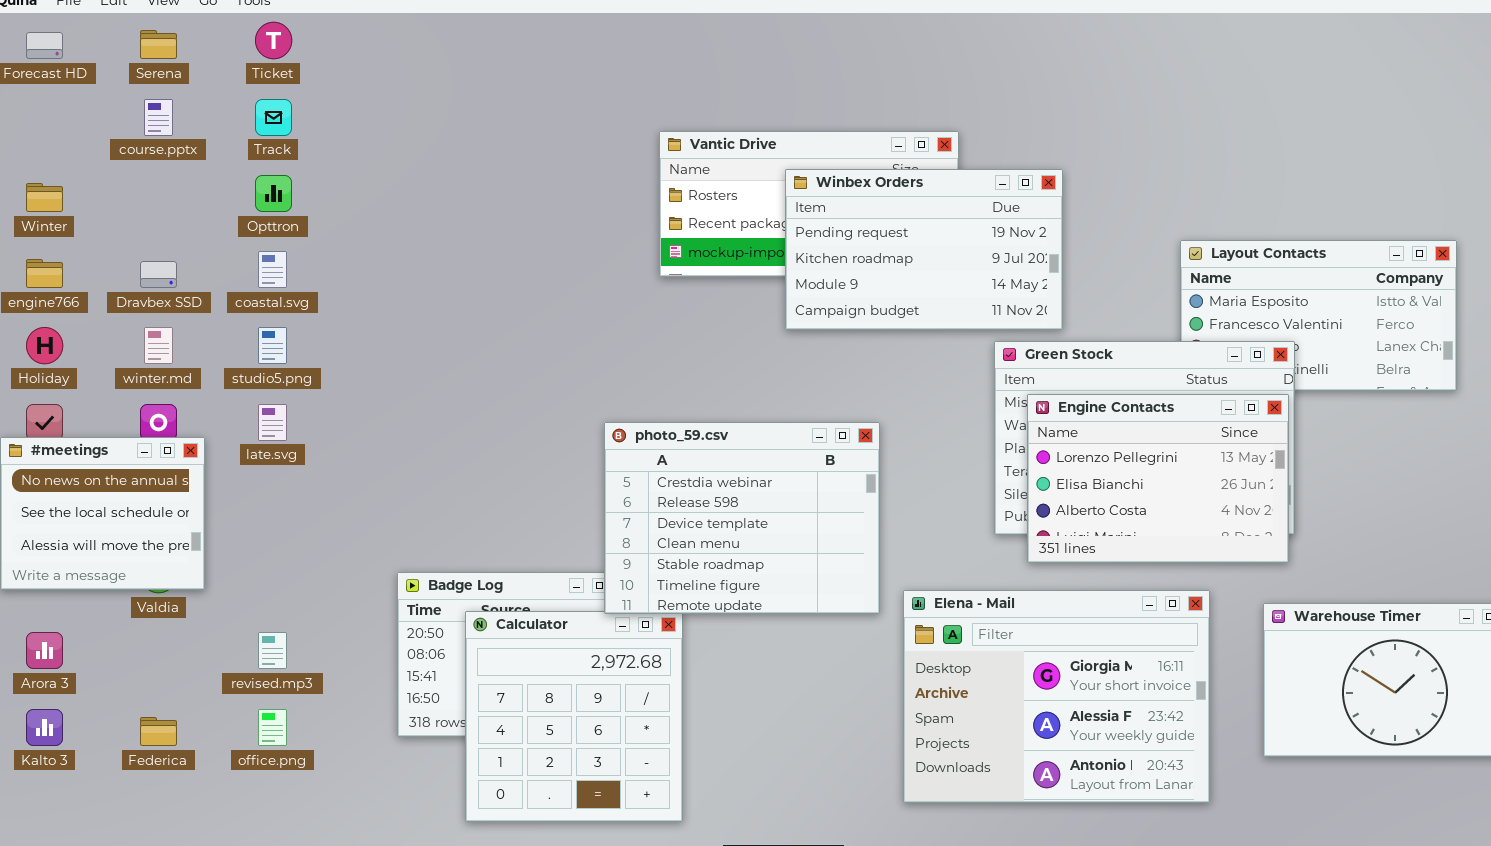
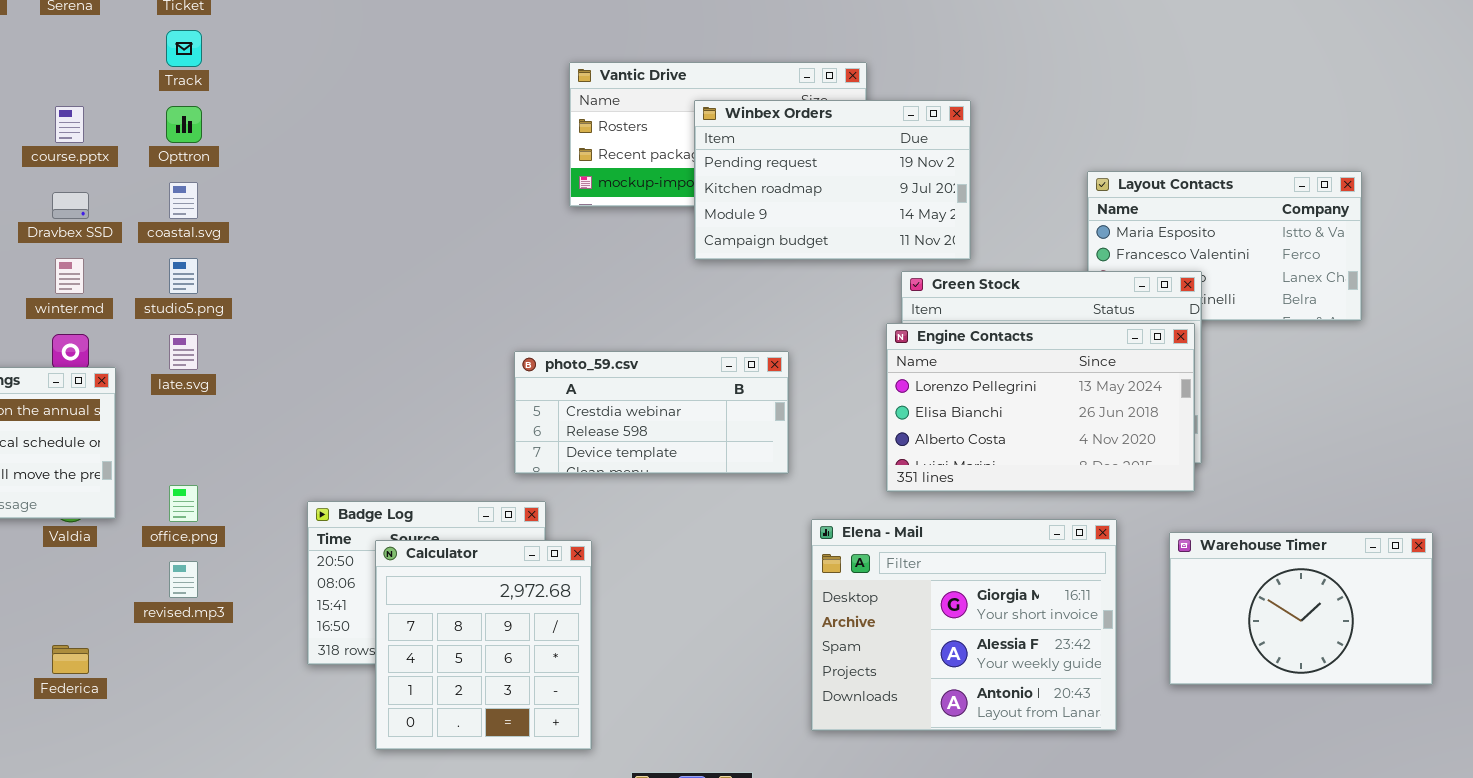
course.pptx: [144,99,173,136] -> [55,106,84,143], moved
Engine Contacts: [1027,394,1289,563] -> [886,323,1195,492], resized
photo_59.csv: [604,422,880,614] -> [514,351,789,474], resized
office.png: [258,709,287,746] -> [169,485,198,522], moved

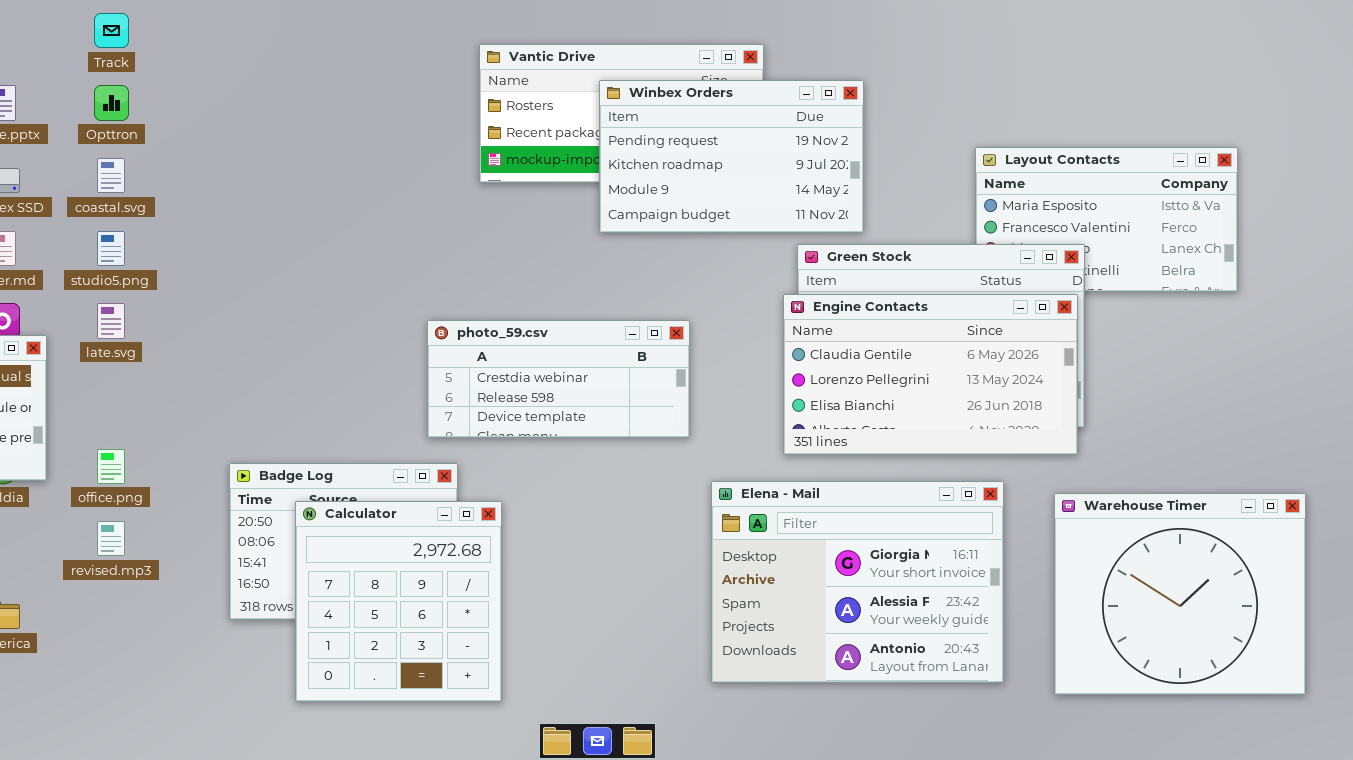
Engine Contacts: [886,323,1195,492] -> [783,294,1078,455], scrolled up 1 row
Warehouse Timer: [1169,532,1433,685] -> [1054,493,1306,695], resized

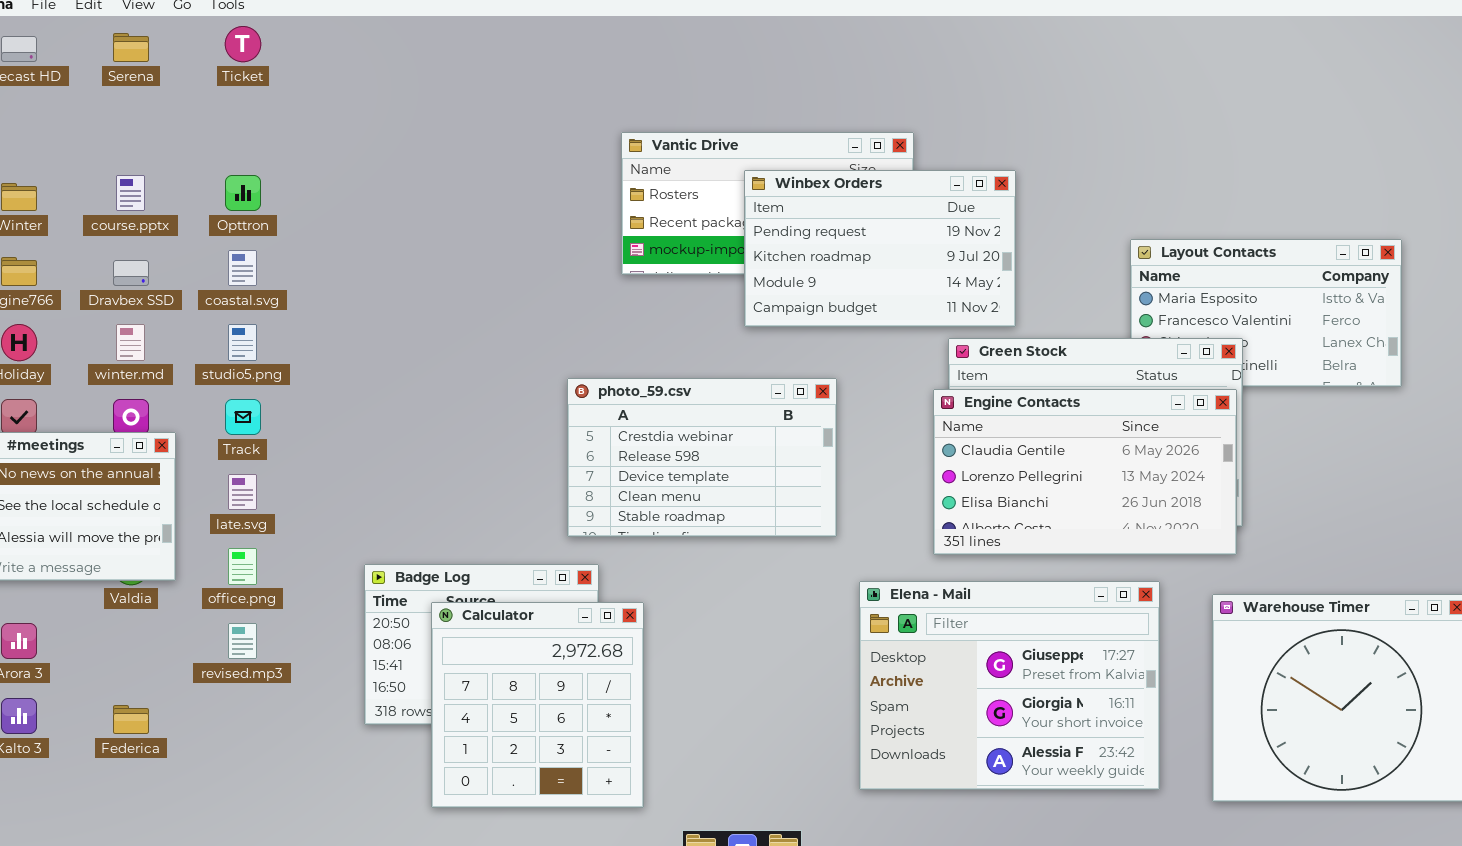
Track: [94,13,129,48] -> [225,399,261,435], moved
late.svg: [97,303,125,339] -> [228,474,257,510], moved
photo_59.csv: [427,320,690,438] -> [567,378,837,537], resized
Elena - Mail: [711,481,1004,683] -> [859,581,1160,790], scrolled up 1 row

